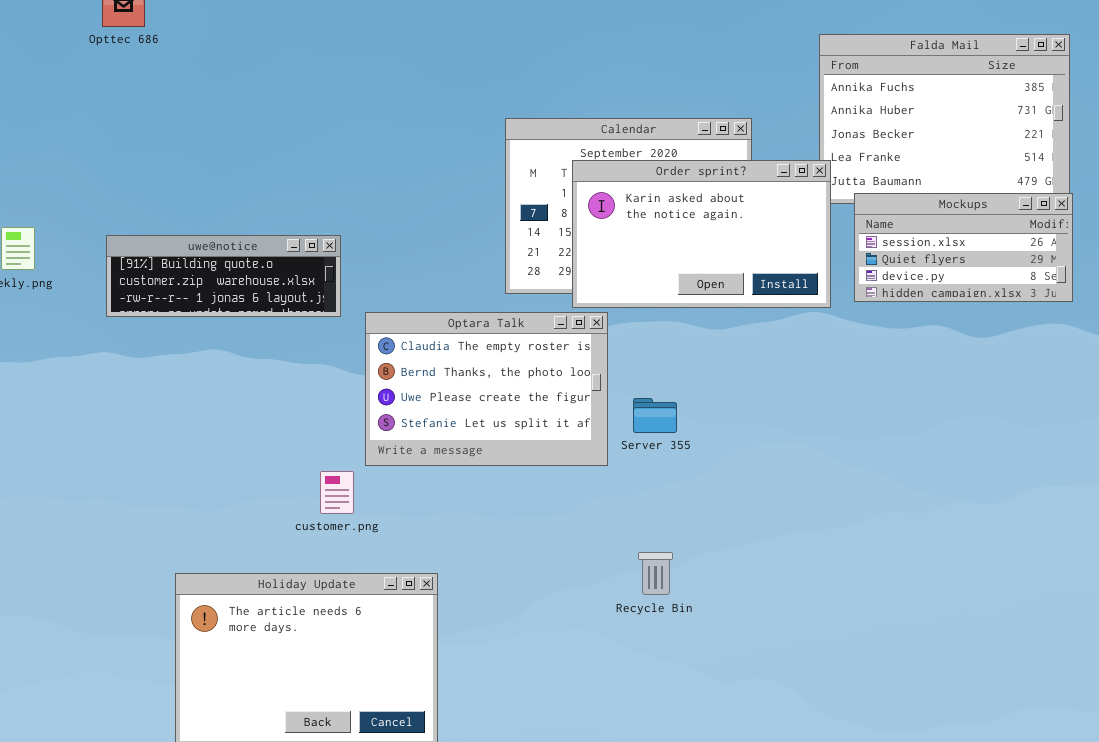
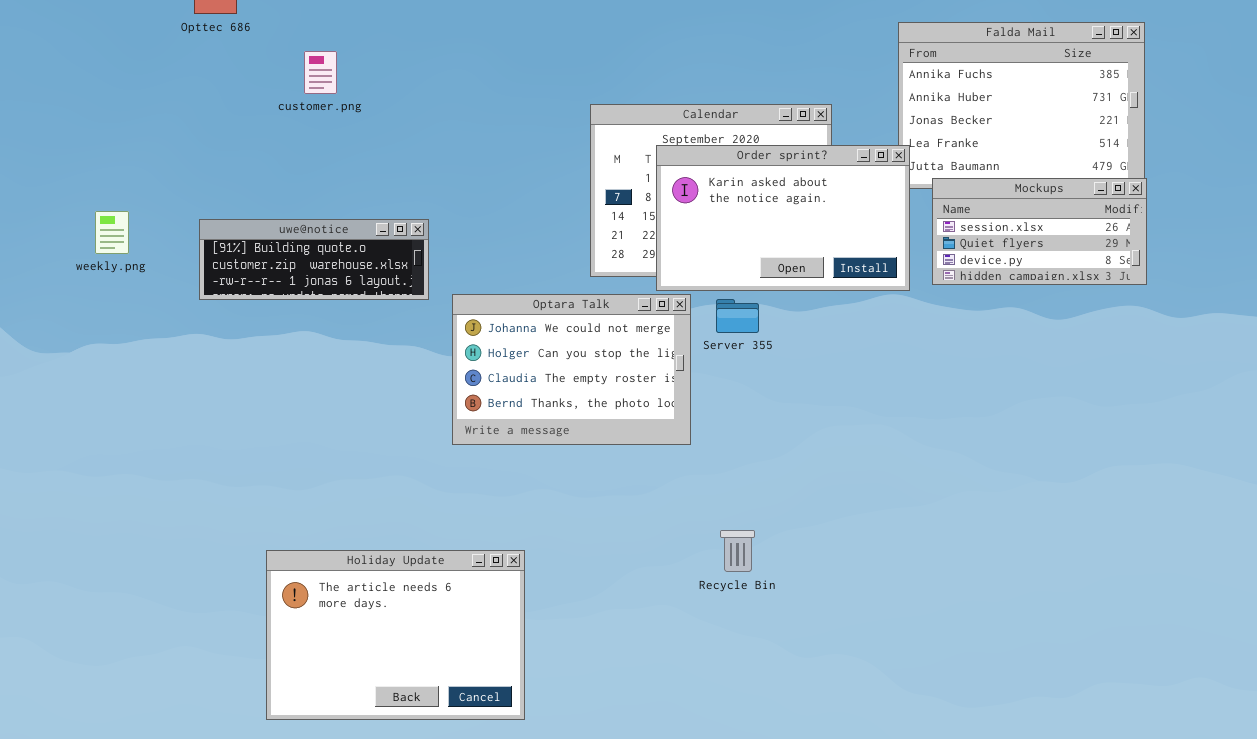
Optara Talk: [365,312,608,466] -> [452,294,691,445], scrolled up 2 rows
Server 355: [633,398,677,433] -> [716,299,759,333], moved
customer.png: [320,471,354,514] -> [304,51,337,94], moved

